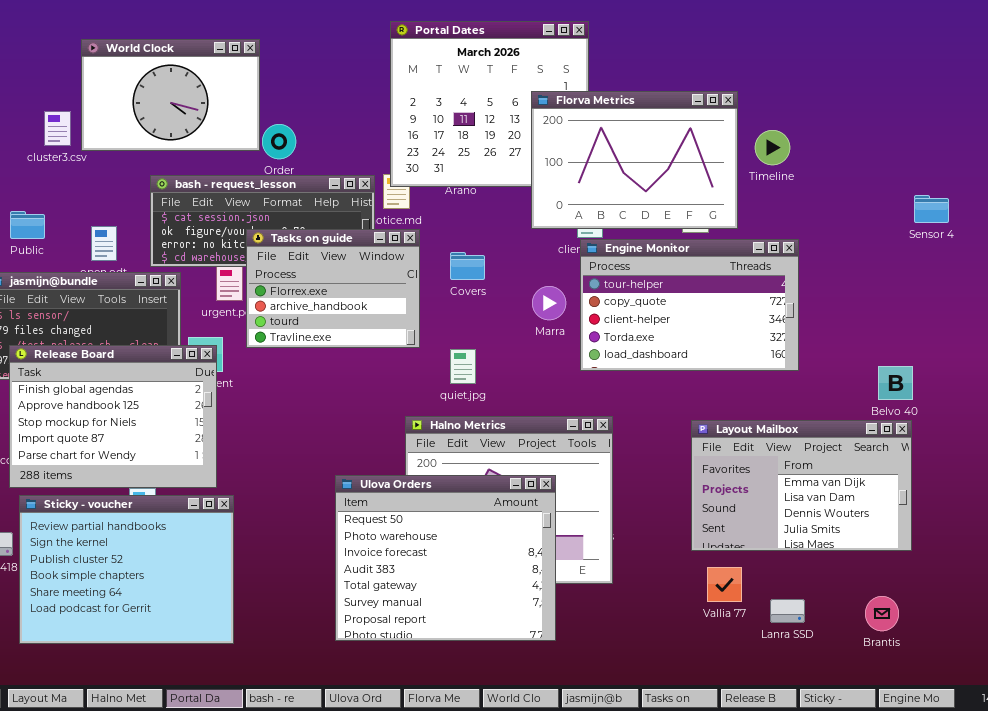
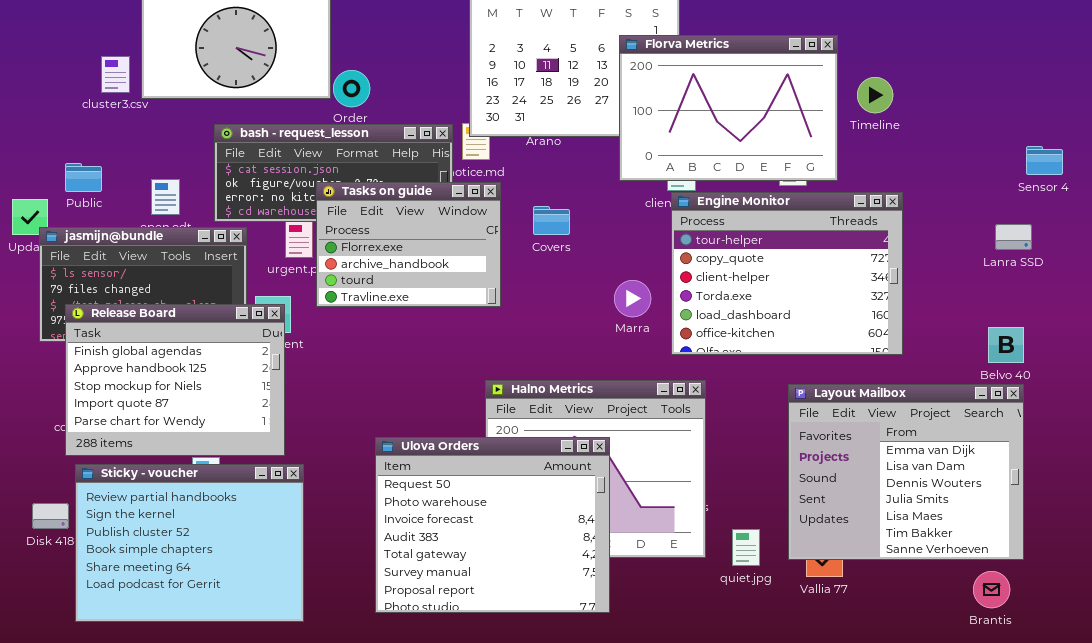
Engine Monitor: [580,239,799,371] -> [671,192,903,355], resized
Marra: [532,286,566,320] -> [614,280,651,317], moved
quiet.jpg: [450,349,476,384] -> [732,529,760,566], moved
Layout Mailbox: [691,420,912,551] -> [788,384,1024,560], resized
Ulova Orders: [335,475,556,641] -> [375,437,610,613], moved
Lanra SSD: [770,599,805,623] -> [995,224,1032,250], moved

